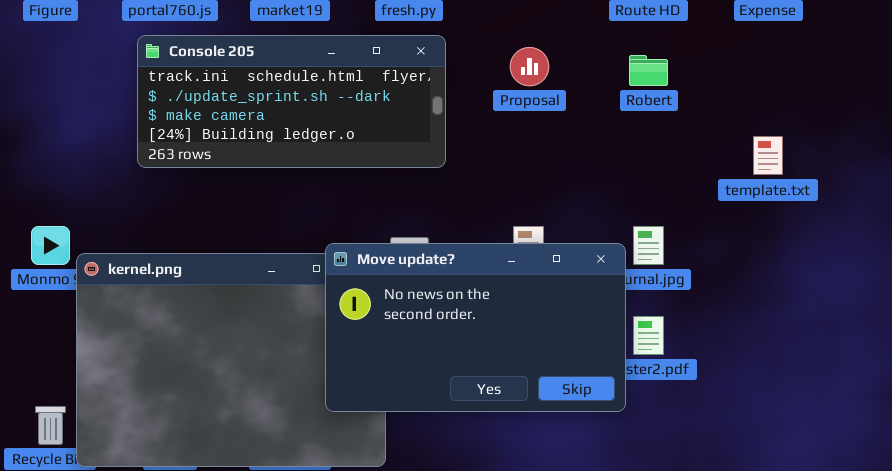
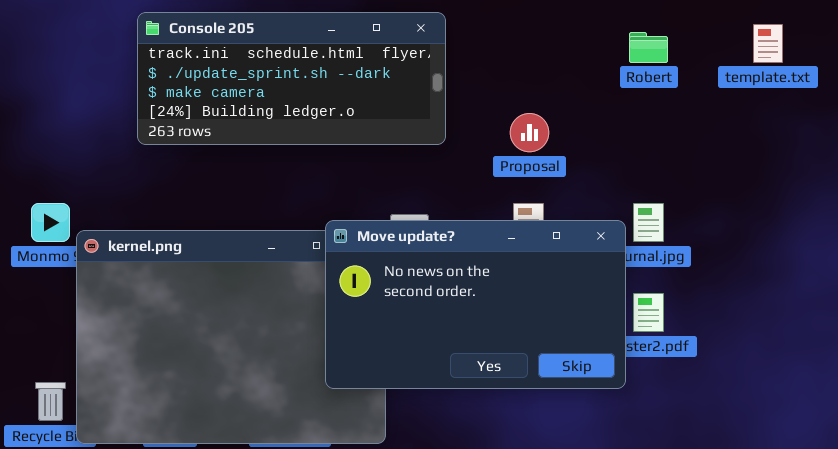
Proposal: [510,47,549,86] -> [510,113,549,152], moved
template.txt: [753,136,783,175] -> [753,24,783,63], moved

